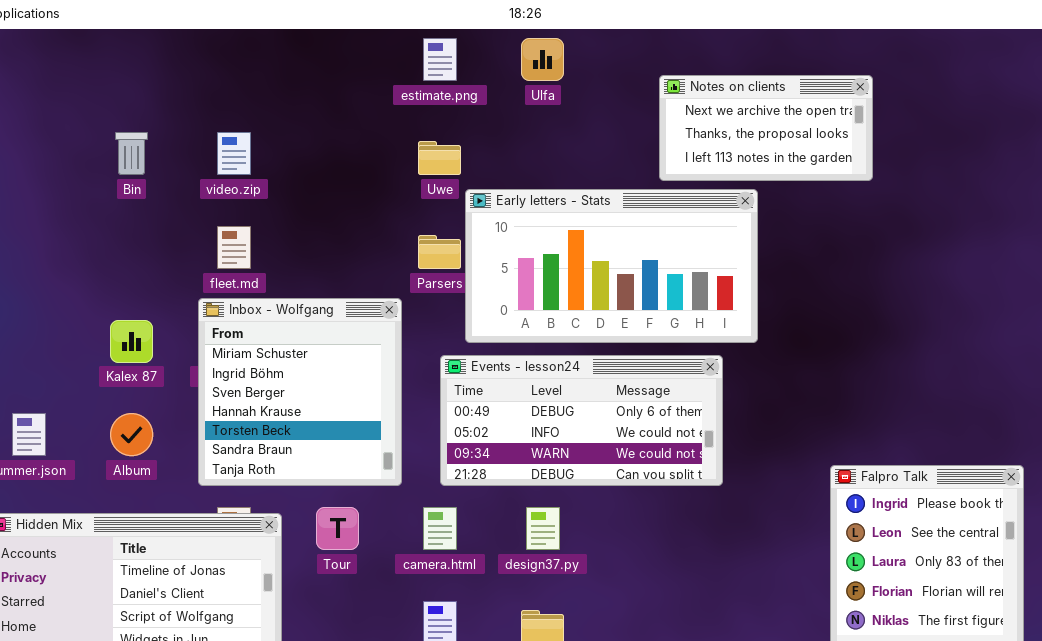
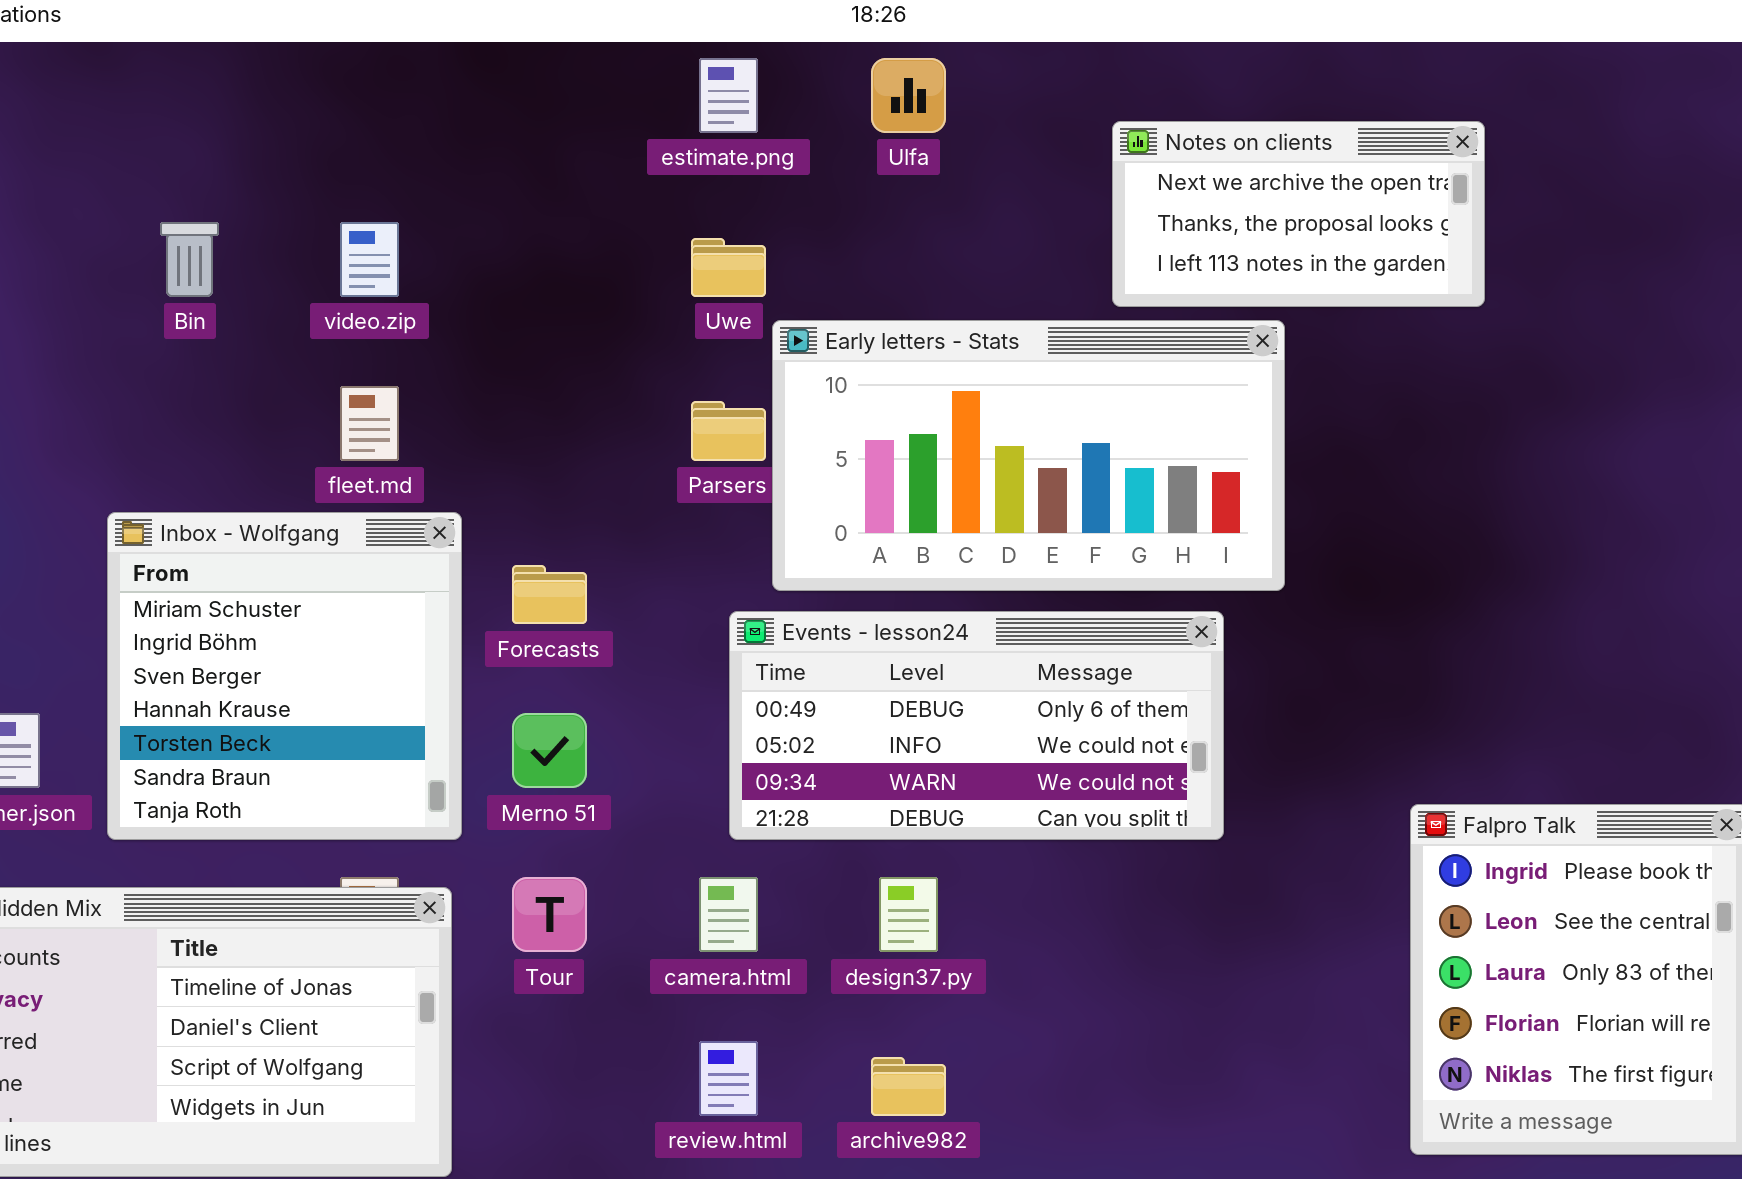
Inbox - Wolfgang: [198,298,402,486] -> [107,512,462,840], moved

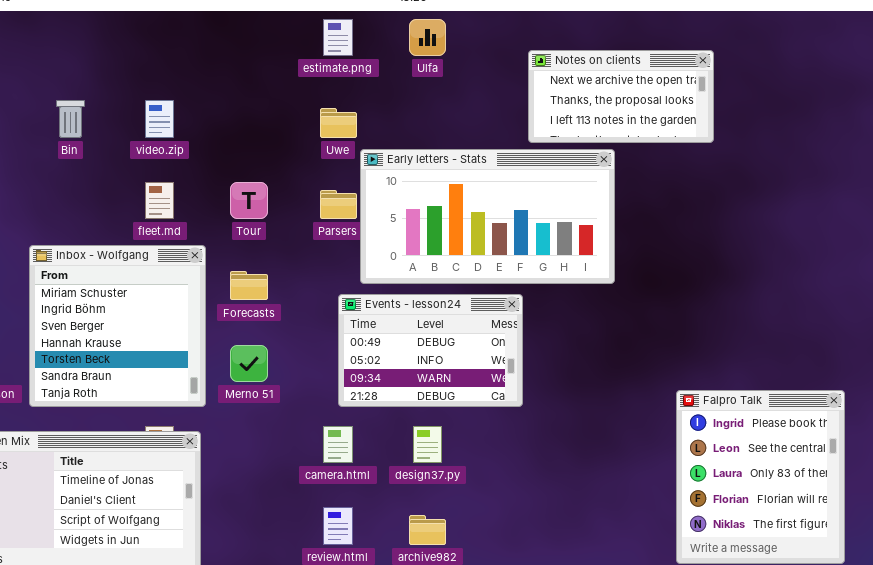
Events - lesson24: [729,611,1224,840] -> [338,294,523,407], resized
Tour: [512,877,587,952] -> [230,182,268,219], moved

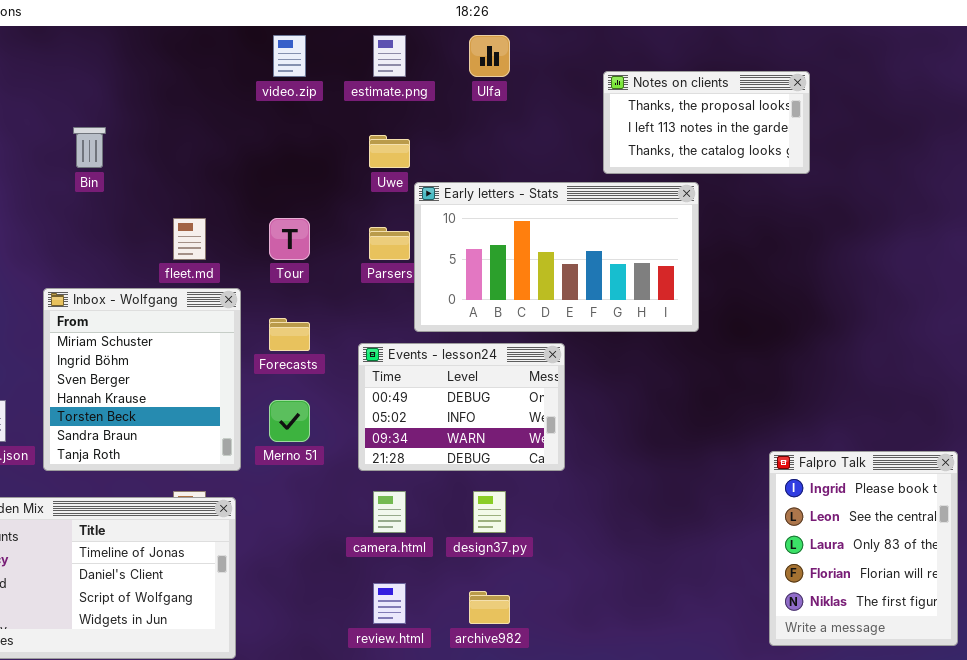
Notes on clients: [528,50,714,143] -> [603,71,810,174], scrolled down 1 row
video.zip: [145,100,174,138] -> [273,35,306,77], moved
Events - lesson24: [338,294,523,407] -> [358,343,565,471], moved

